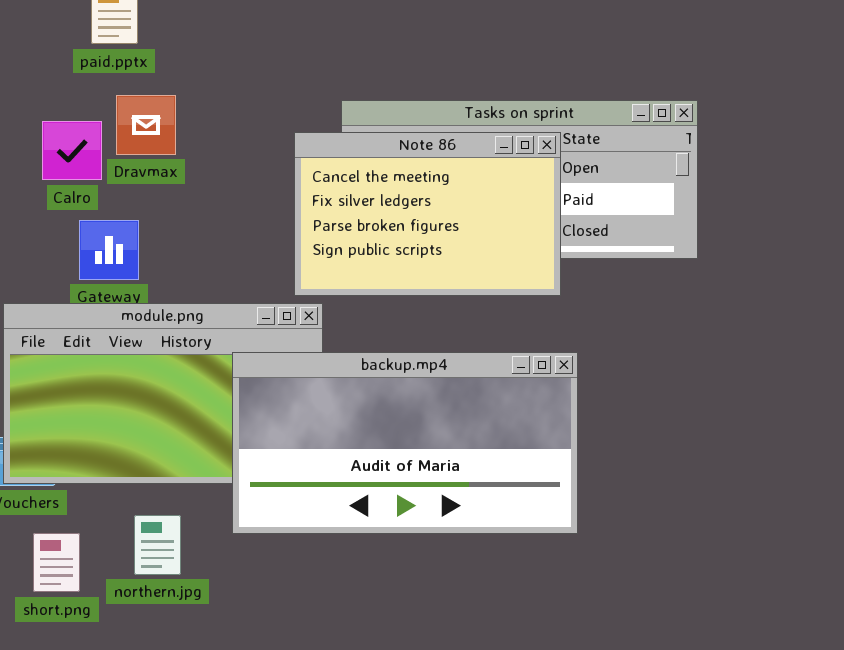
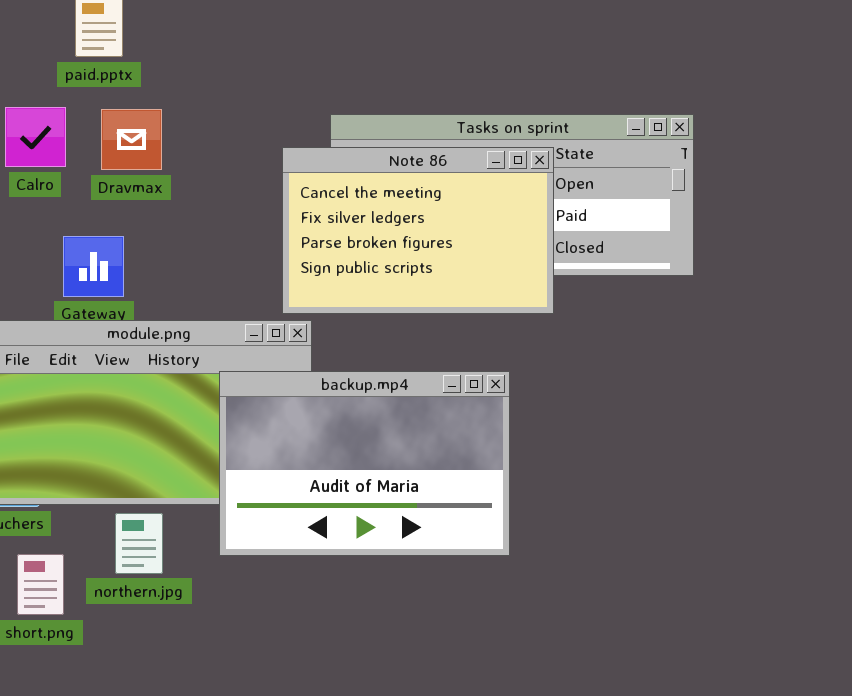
Calro: [42,121,102,180] -> [5,107,66,167], moved
backup.mp4: [232,352,578,534] -> [219,371,510,556], resized
northern.jpg: [134,515,181,575] -> [115,513,163,574], moved

